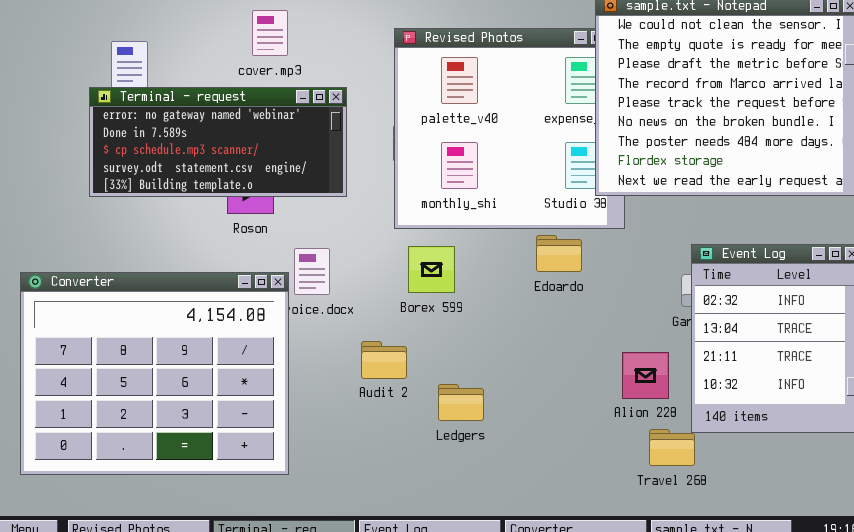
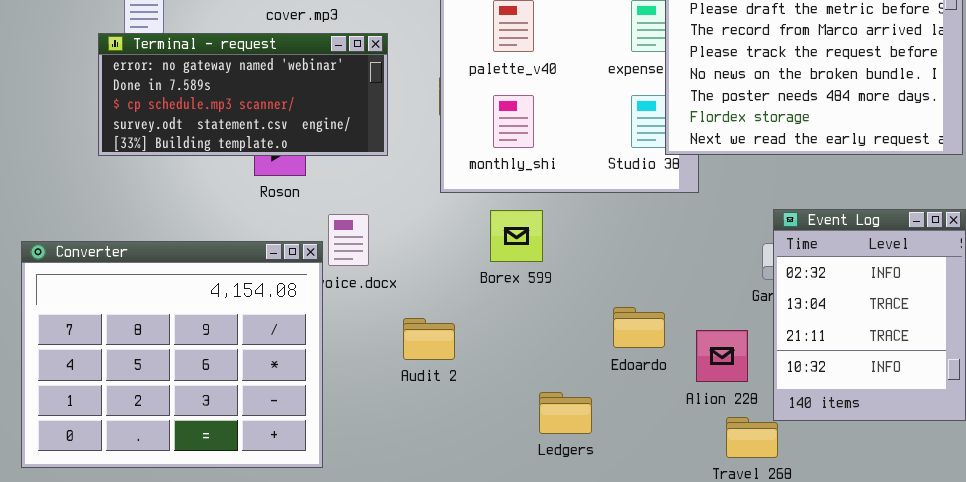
Edoardo: [536,235,582,272] -> [613,307,665,348], moved
Borex 599: [408,246,455,293] -> [490,210,543,262], moved
Ledgers: [438,384,484,421] -> [539,392,592,434], moved

